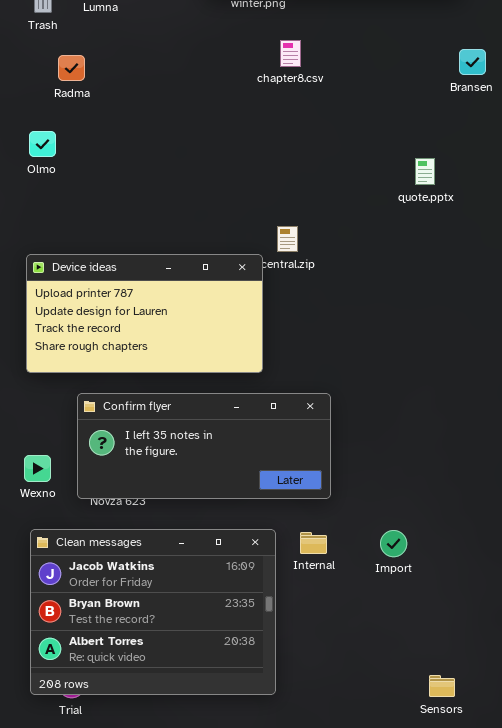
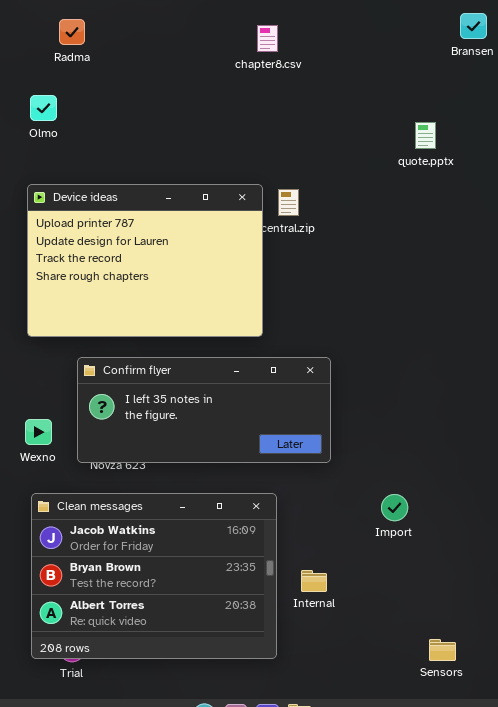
chapter8.csv: [280,40,301,67] -> [257,25,278,52], moved
Device ideas: [26,254,263,373] -> [27,184,263,337], resized
Internal: [300,532,327,554] -> [301,570,327,592], moved

